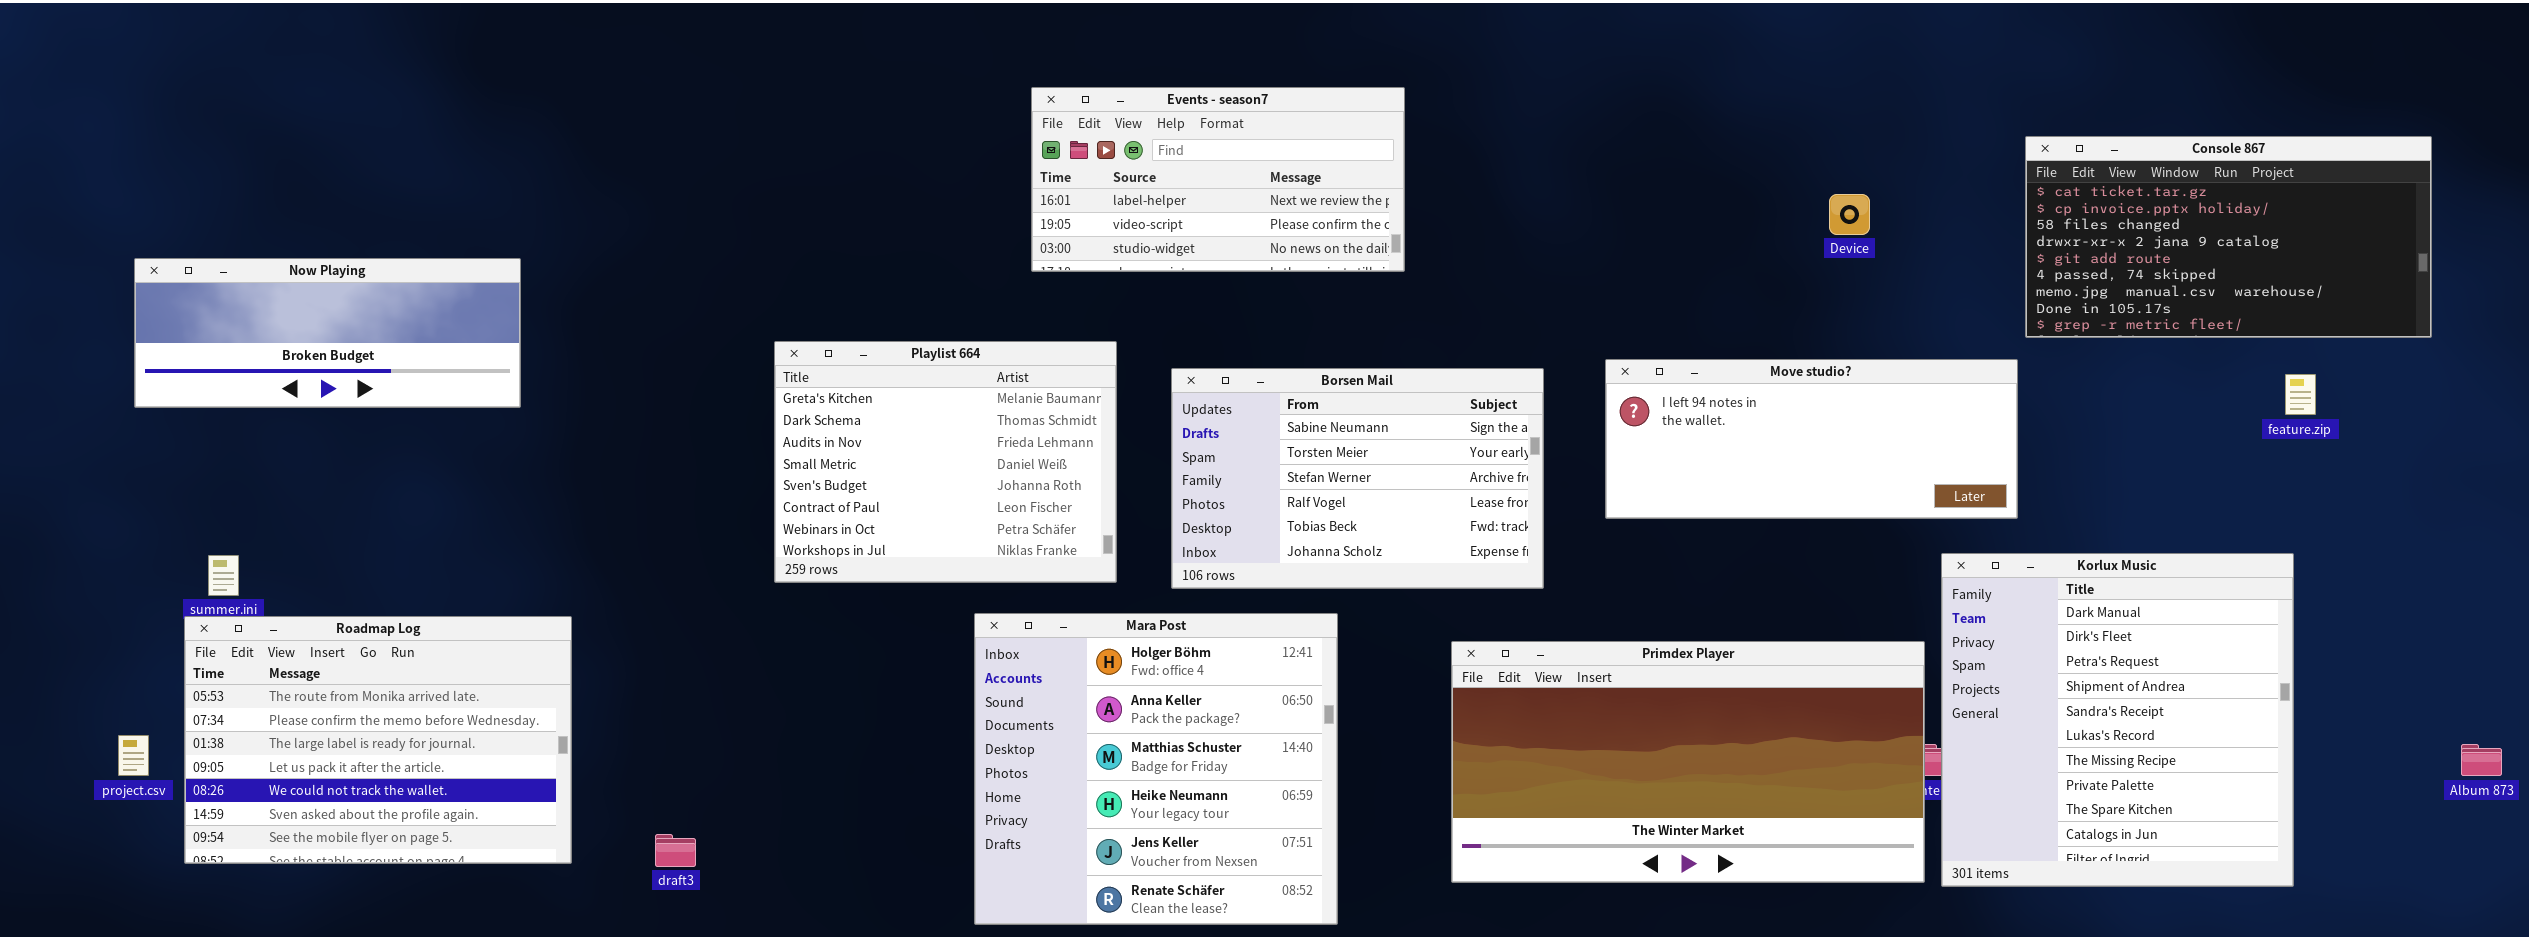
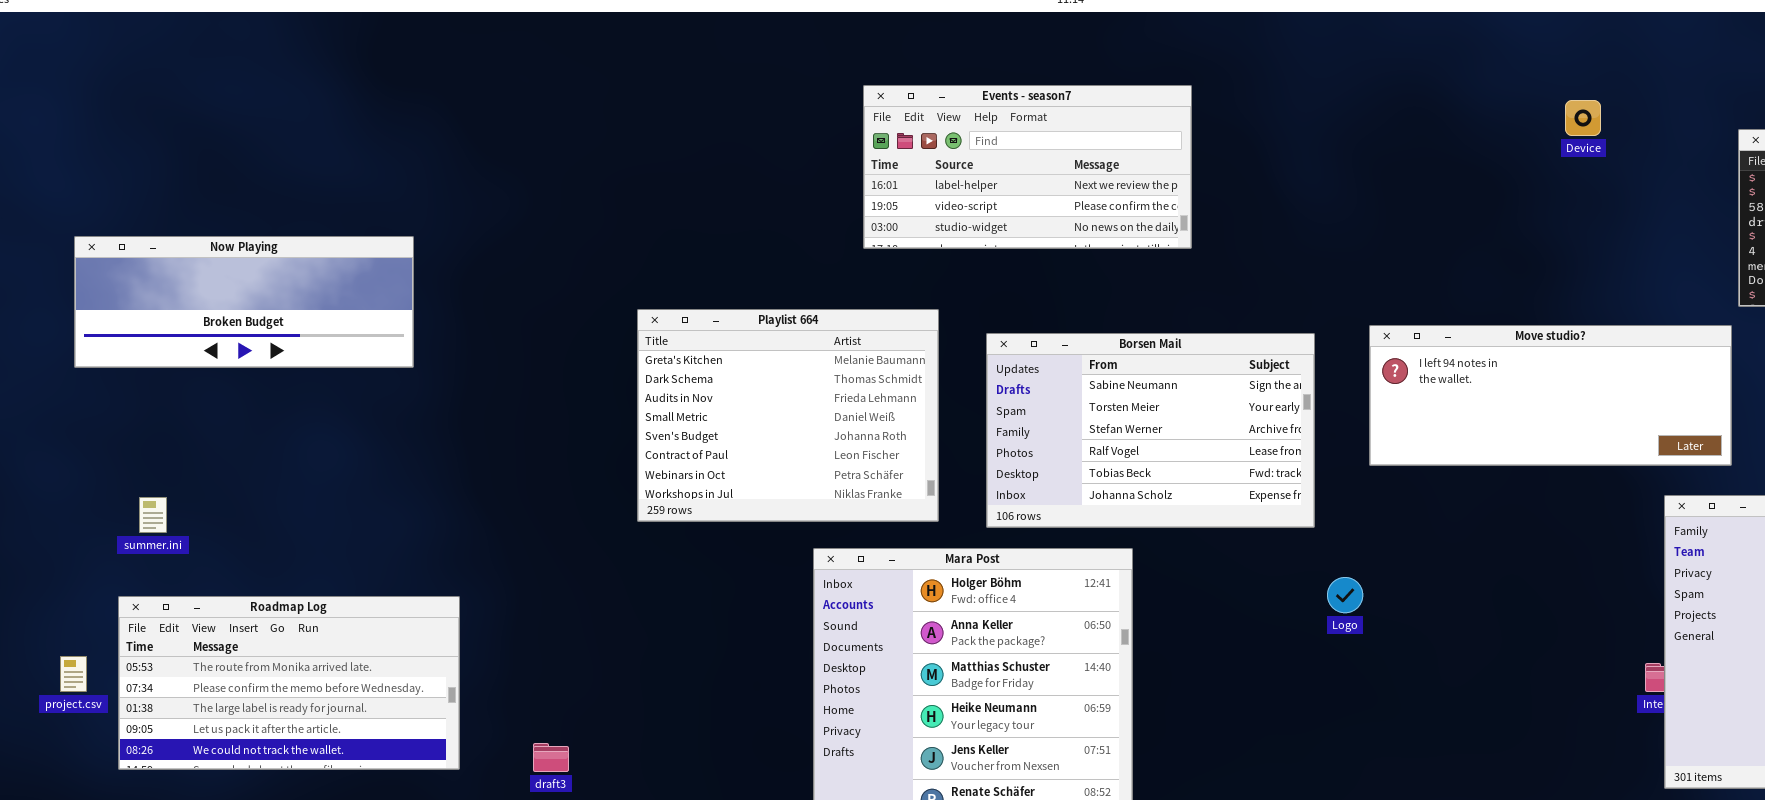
Device: [1829,194,1870,235] -> [1565,100,1601,136], moved
Roadmap Log: [184,616,572,864] -> [118,596,460,770], resized
Primdex Player: [1451,641,1925,883] -> none, closed

